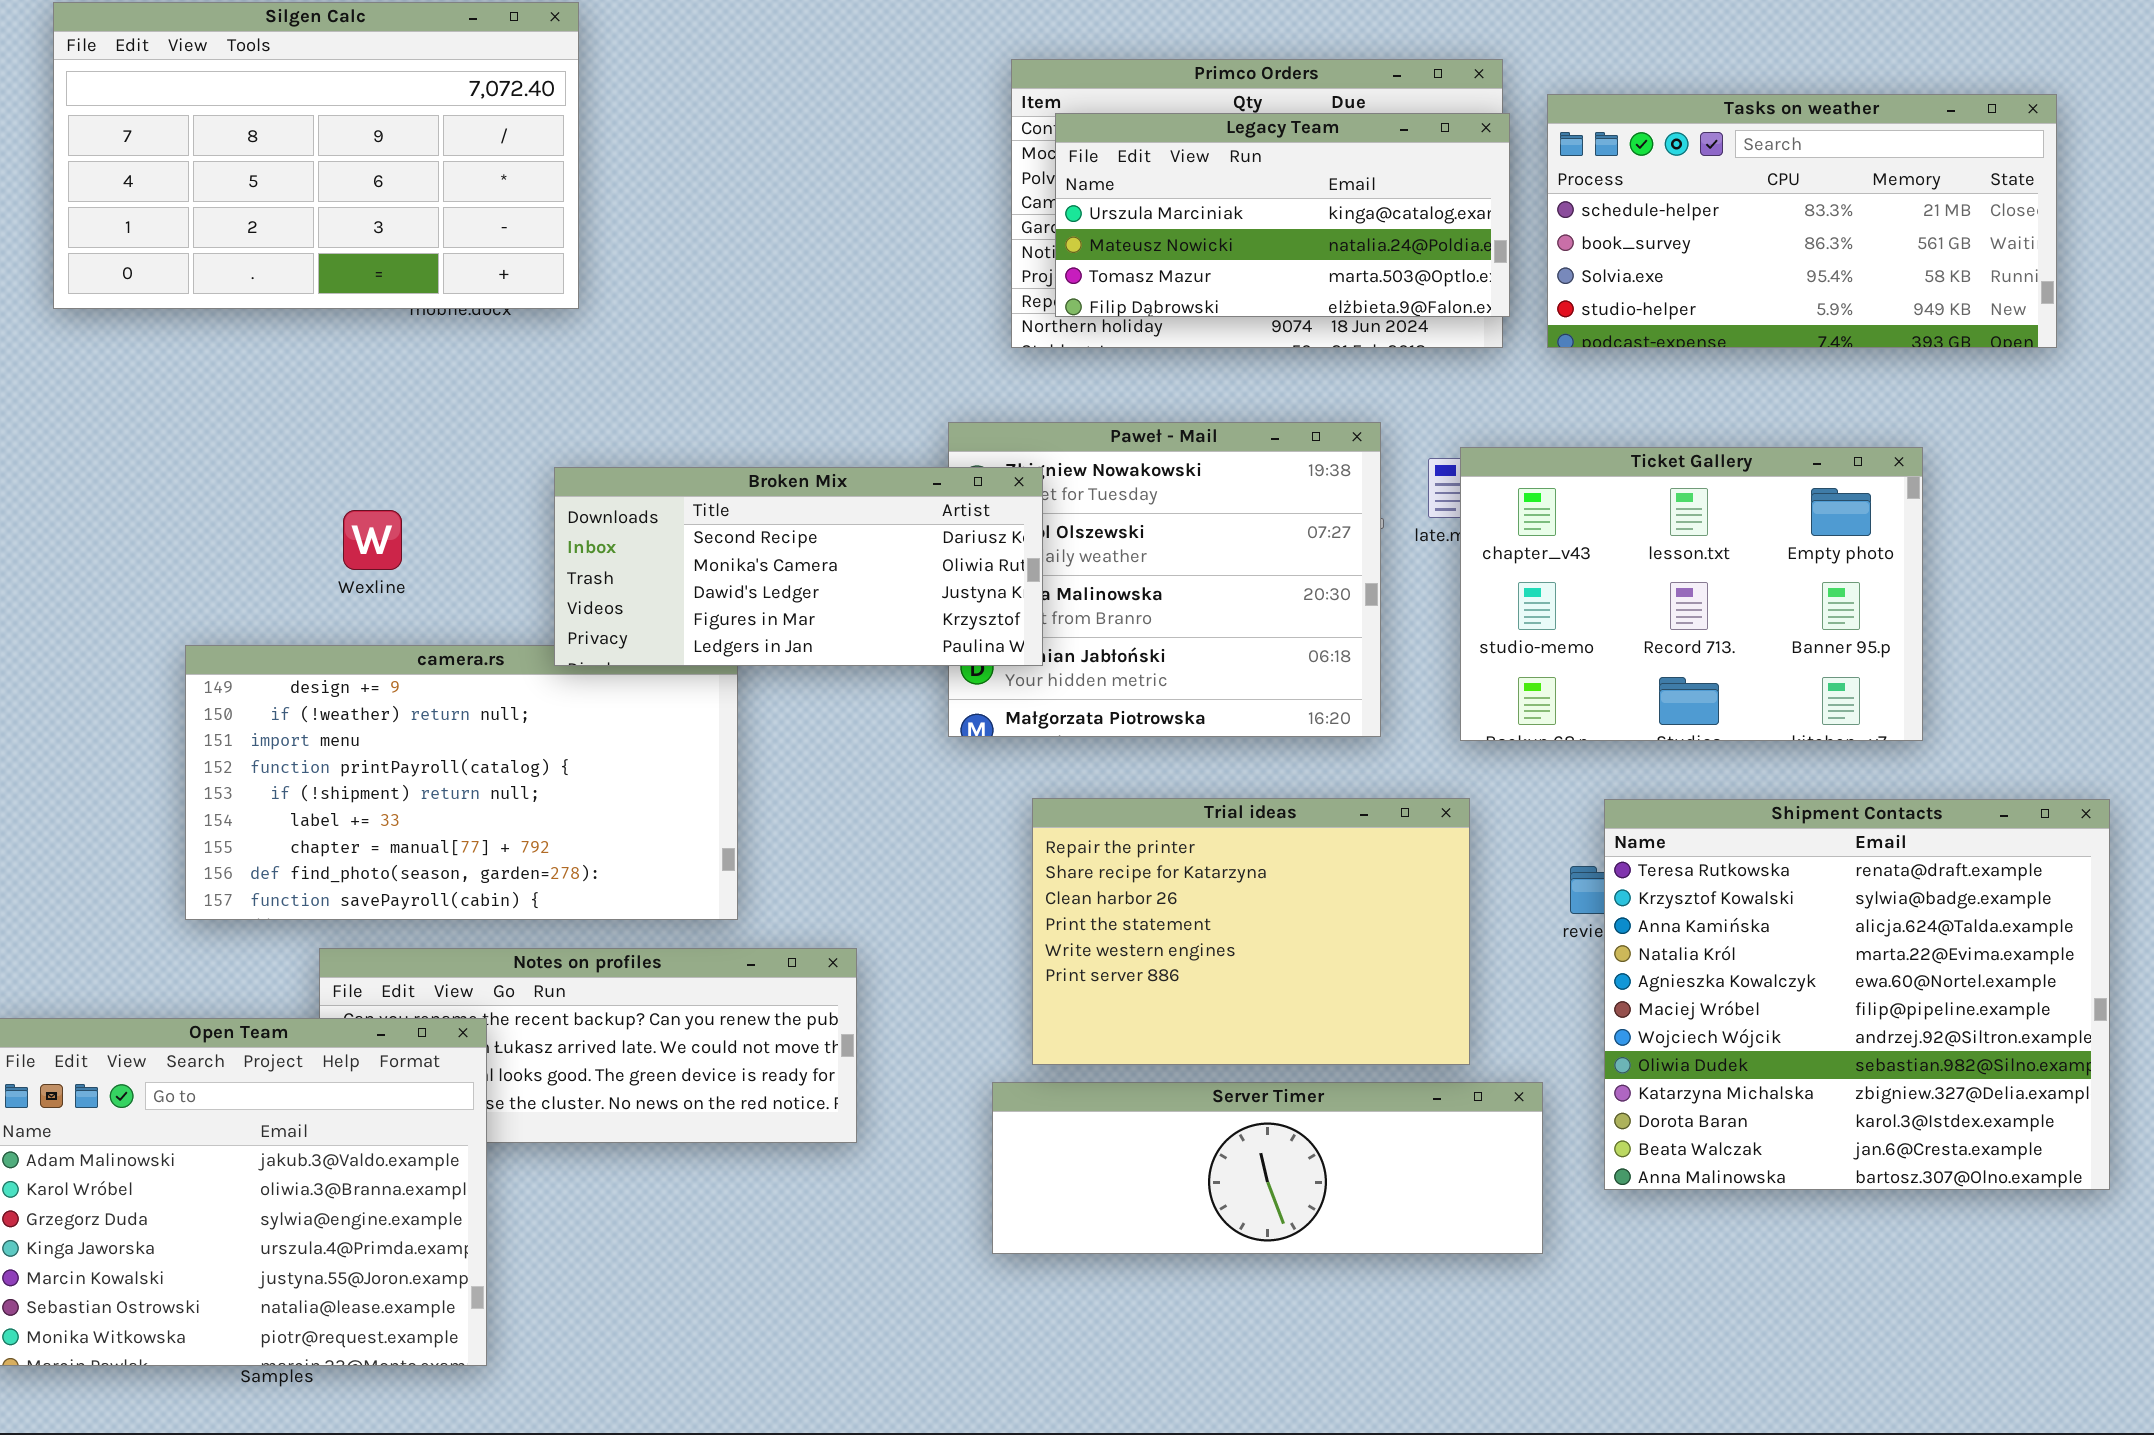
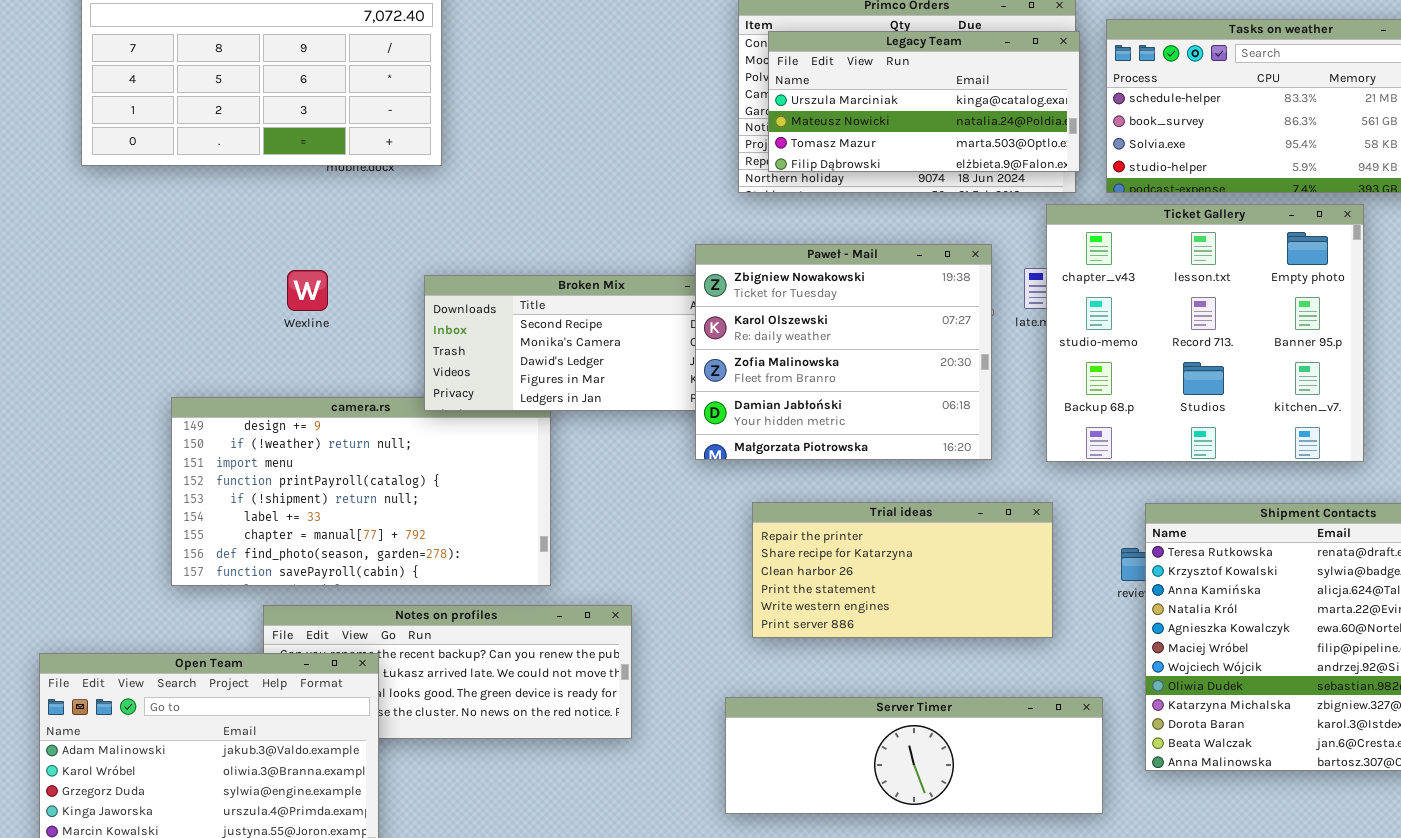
Paweł - Mail: [948,422,1381,737] -> [695,244,992,460], raised
Ticket Gallery: [1460,447,1923,741] -> [1046,204,1364,462], resized
Wexline: [343,510,402,570] -> [287,270,328,311], moved
Trial ideas: [1032,798,1470,1065] -> [752,502,1053,638], resized

